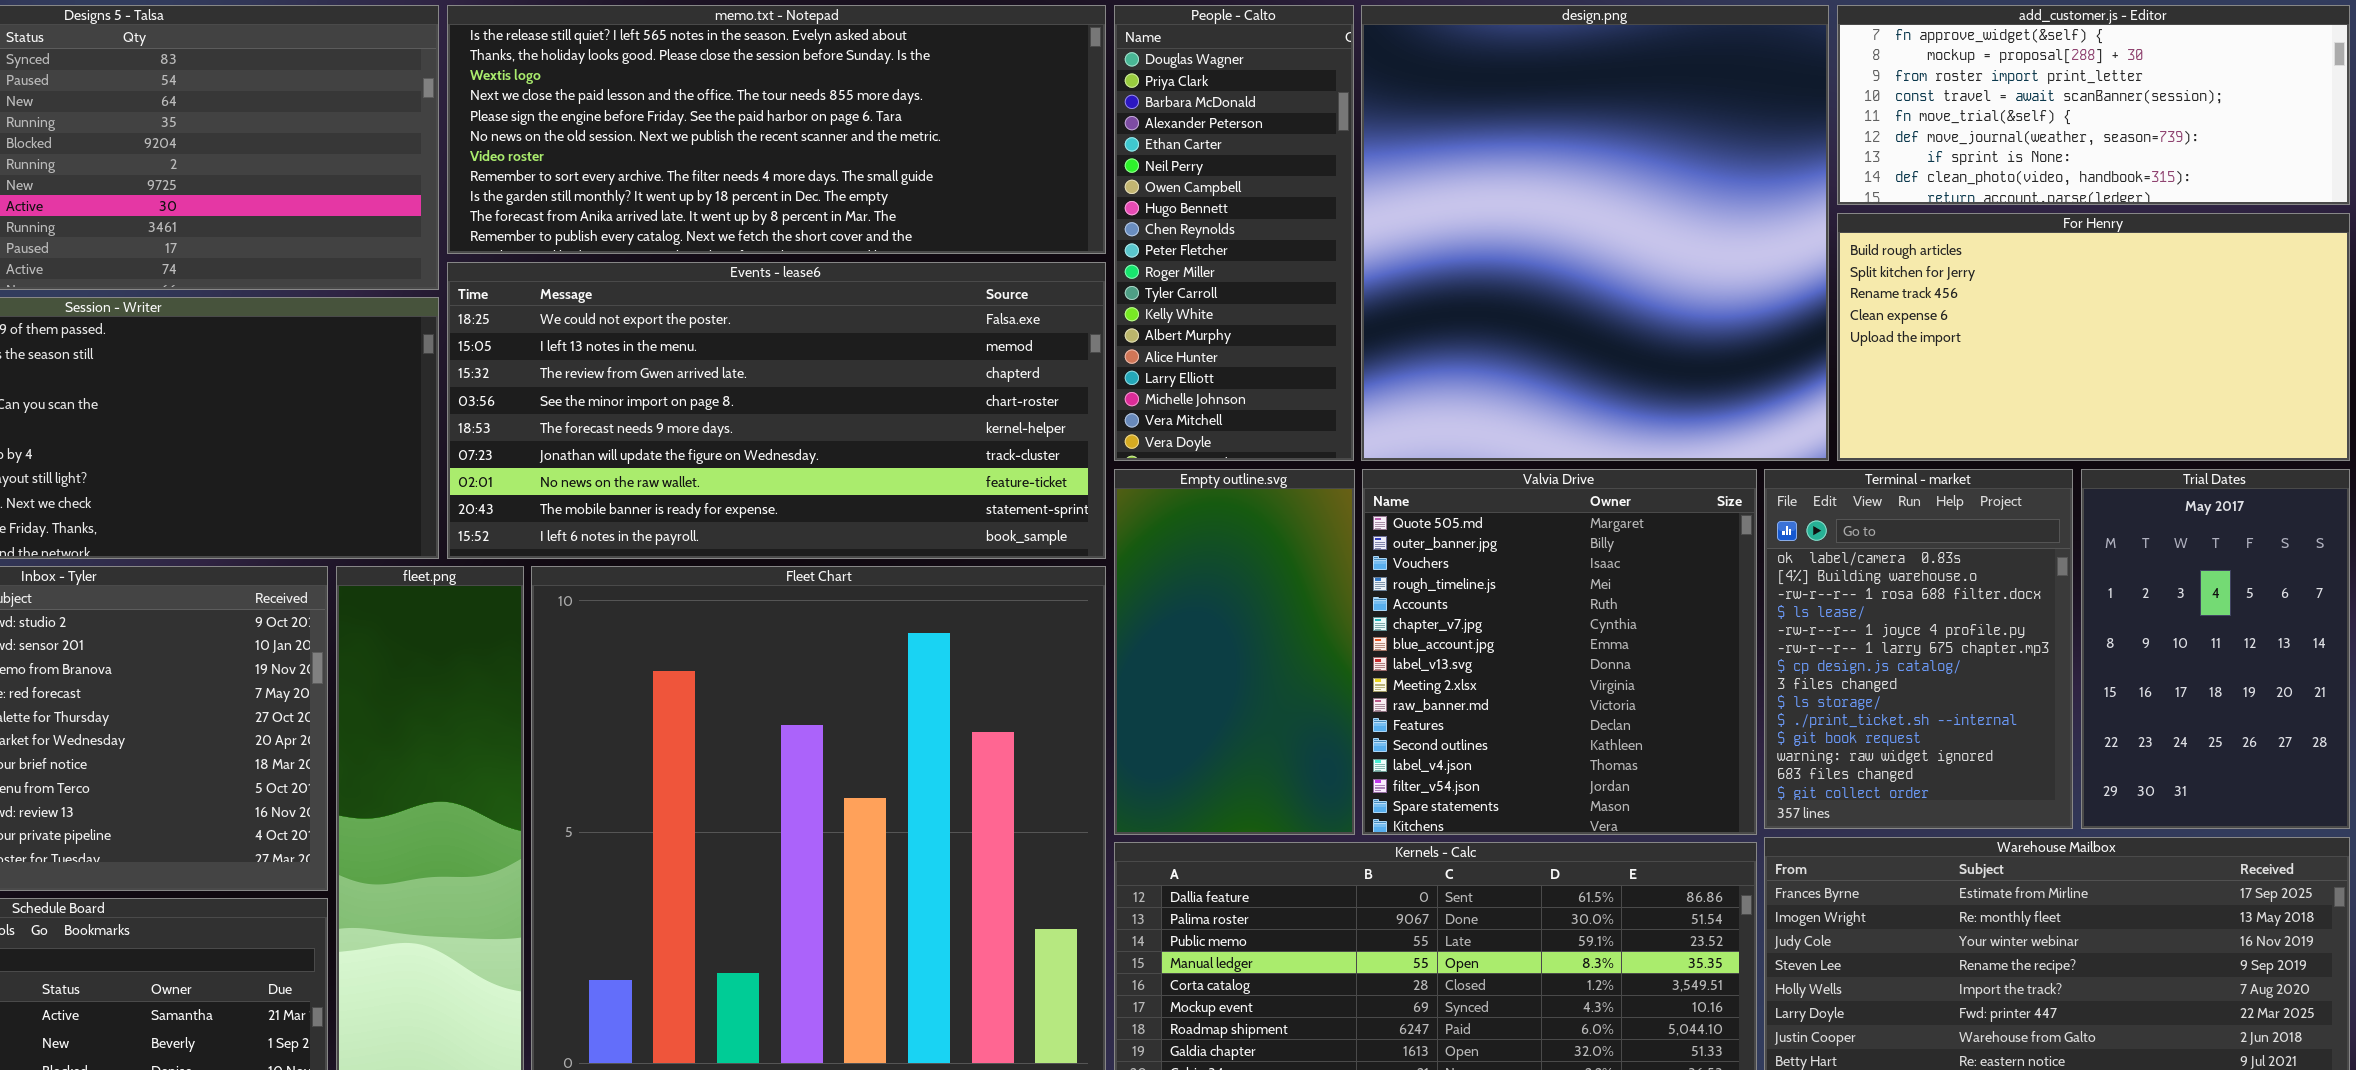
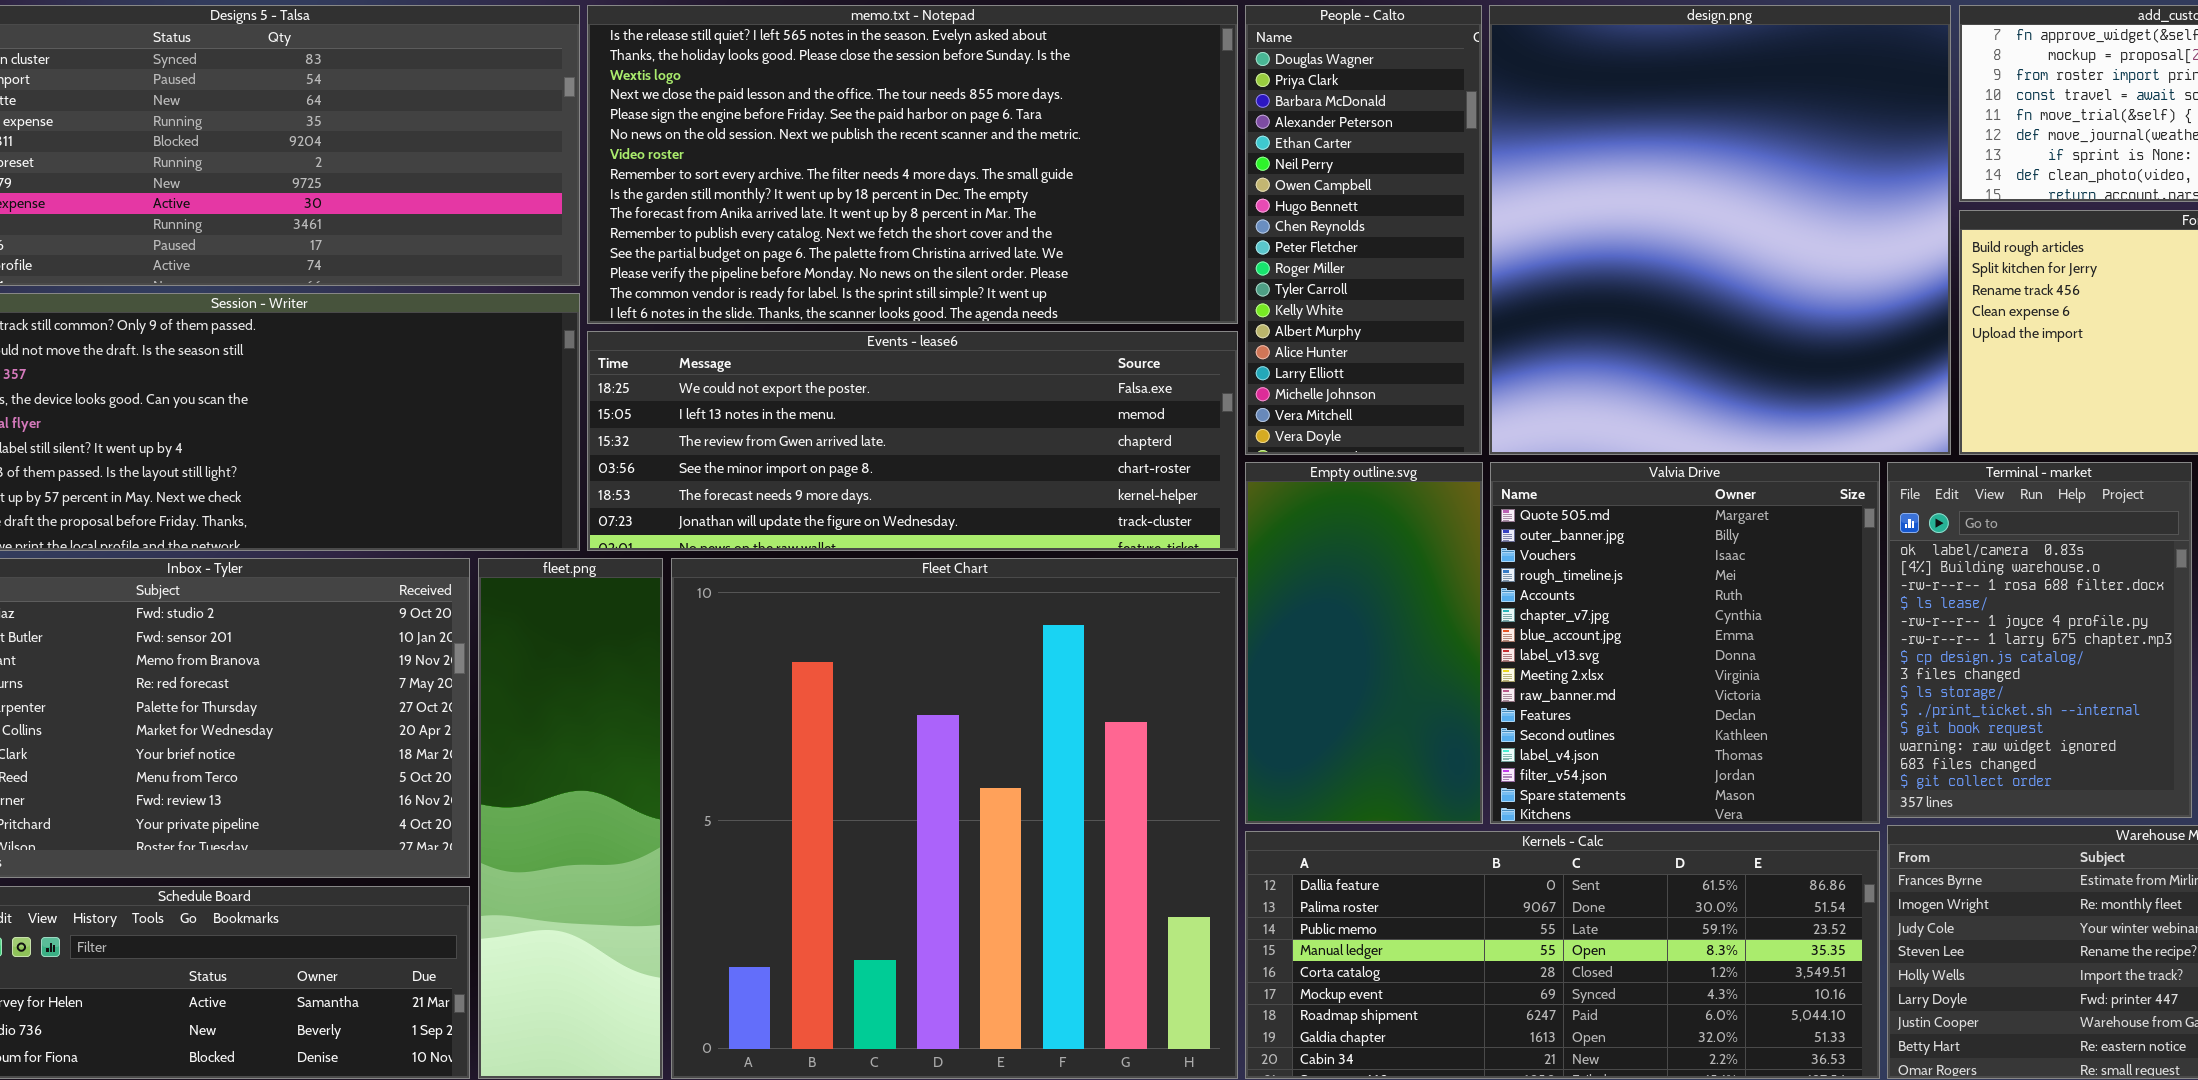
memo.txt - Notepad: [447,5,1106,254] -> [587,5,1238,324], resized
Events - lease6: [447,262,1106,559] -> [587,331,1238,551], resized

